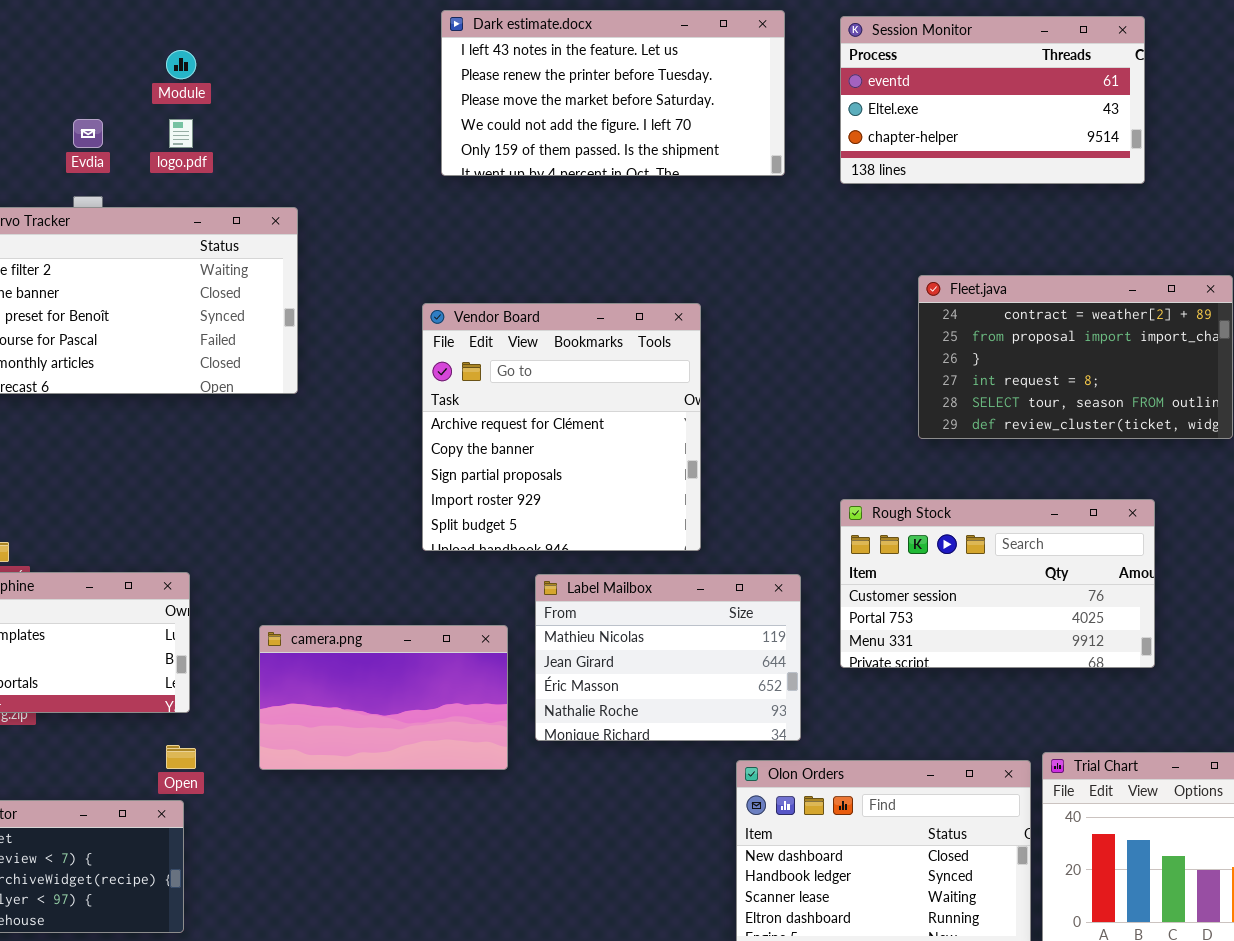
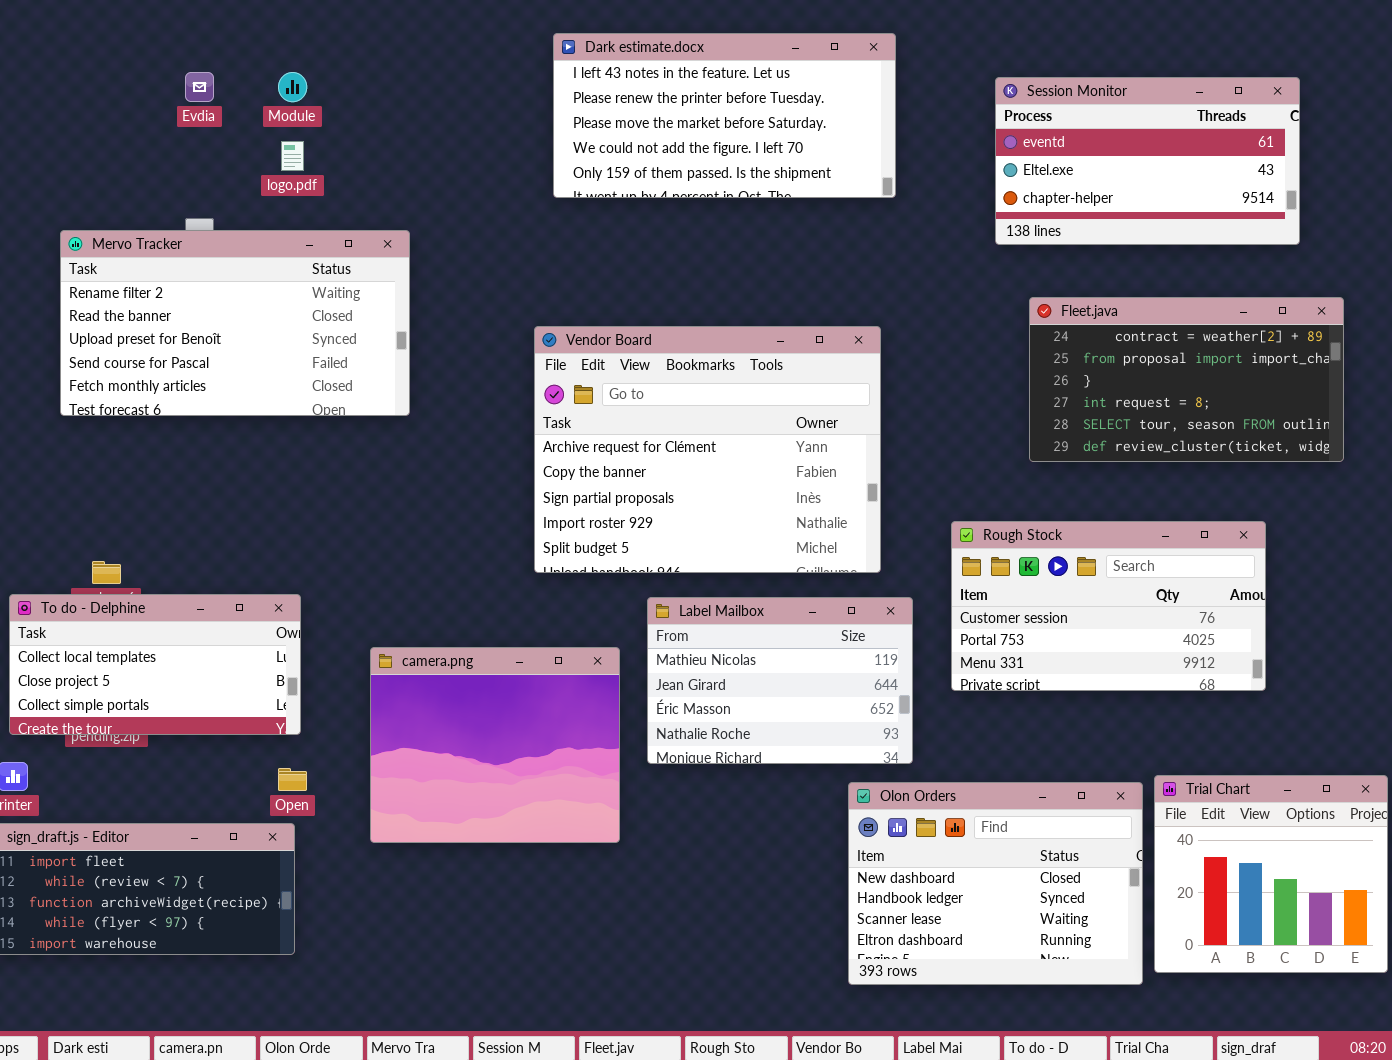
Session Monitor: [840,16,1145,184] -> [995,77,1300,245], moved
Evdia: [73,119,103,148] -> [185,72,214,102], moved
Vendor Board: [422,303,701,551] -> [534,326,881,573], resized
camera.png: [259,625,508,770] -> [370,647,620,843], resized

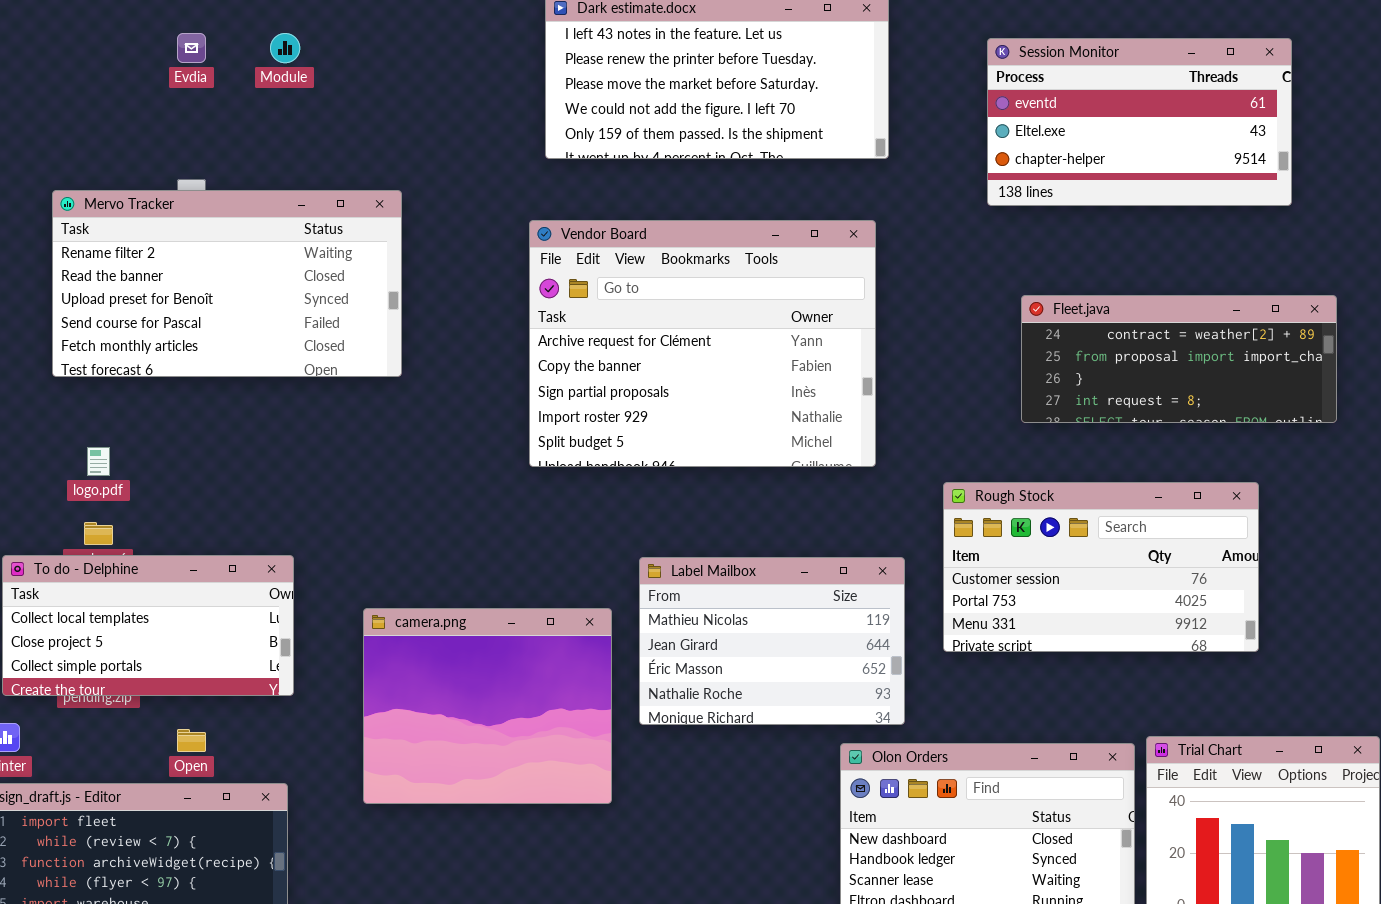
logo.pdf: [281,141,304,171] -> [87,447,110,476], moved
Fleet.java: [1029,297,1344,462] -> [1021,295,1337,423], resized
Vendor Board: [534,326,881,573] -> [529,220,876,467], moved
Open: [278,768,307,791] -> [177,729,206,752], moved

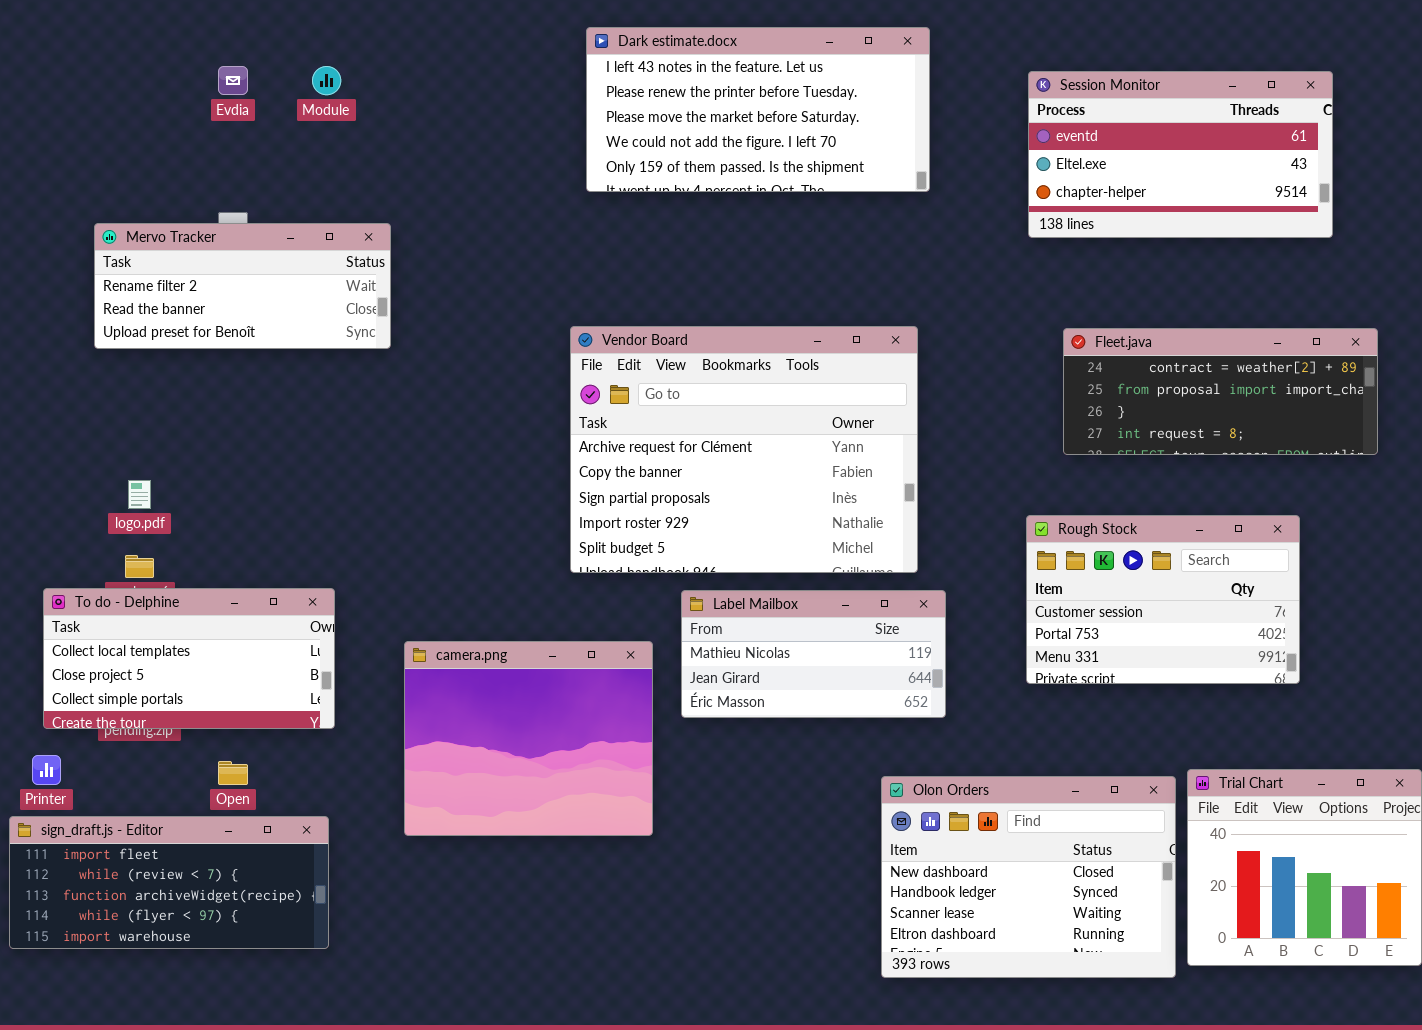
Mervo Tracker: [52,190,402,377] -> [94,223,391,349], resized
Vendor Board: [529,220,876,467] -> [570,326,918,573], moved
Rough Stock: [943,482,1259,652] -> [1026,515,1300,684], resized
Label Mailbox: [639,557,905,725] -> [681,590,946,718], resized

